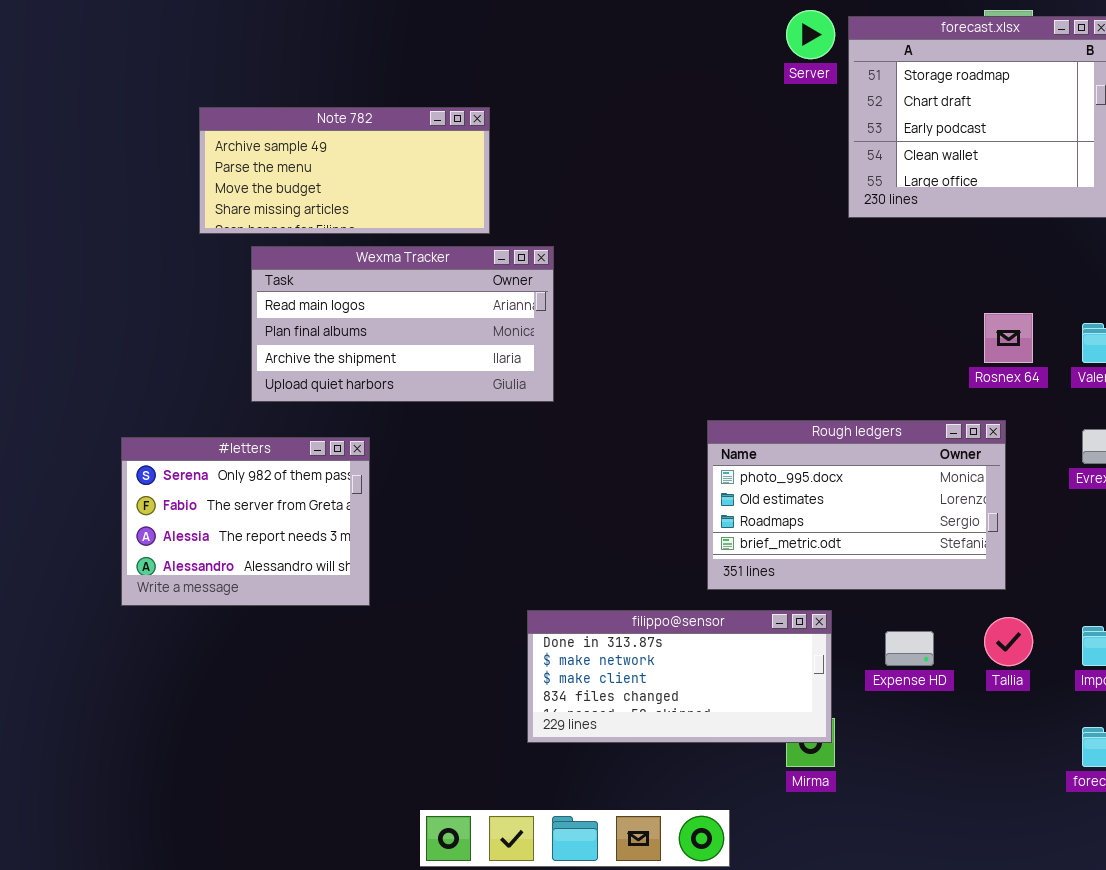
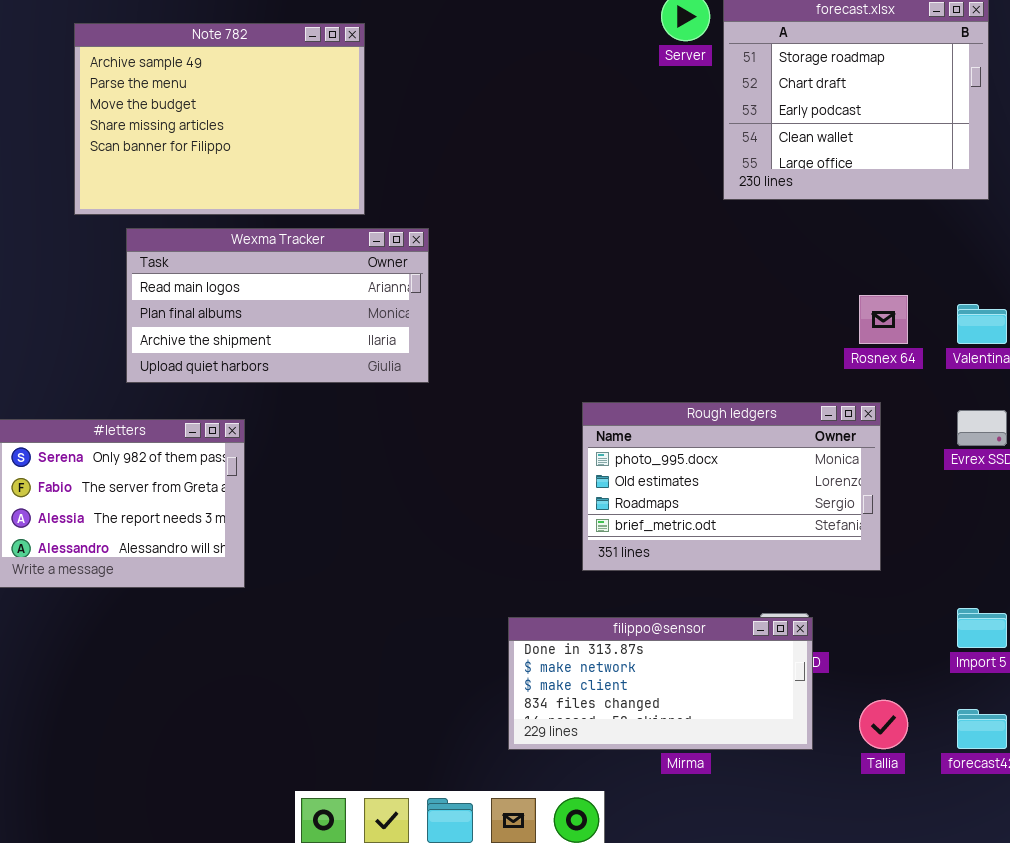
Note 782: [199,107,490,234] -> [74,23,365,215], resized
filippo@sensor: [527,610,832,743] -> [508,617,813,750], moved
Tallia: [984,617,1033,666] -> [859,700,908,749], moved

